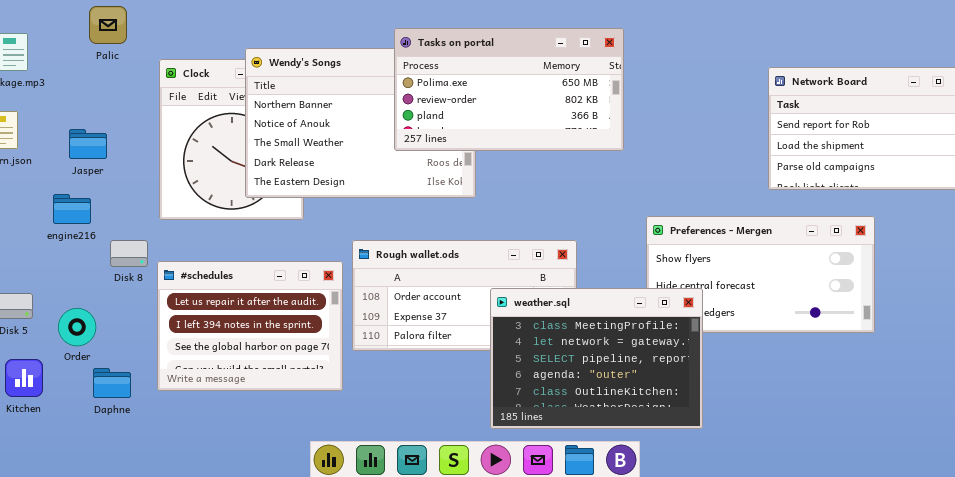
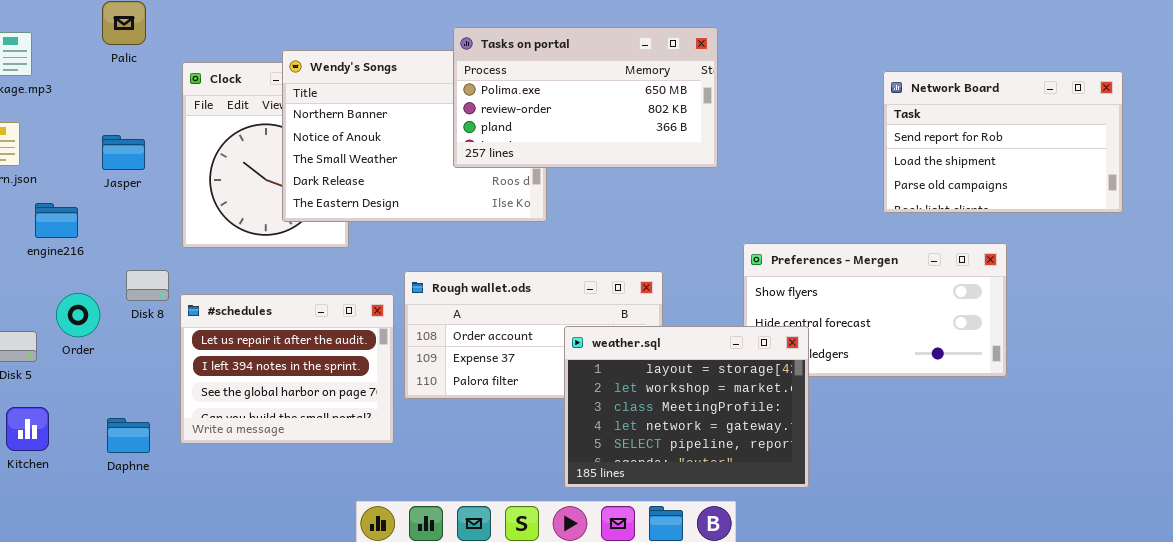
Jasper: [69,129,107,159] -> [102,135,145,170], moved
engine216: [53,194,91,224] -> [35,203,78,238], moved
weather.sql: [490,288,703,429] -> [564,326,809,488], scrolled up 2 rows
Order: [58,308,96,346] -> [56,293,100,337], moved

